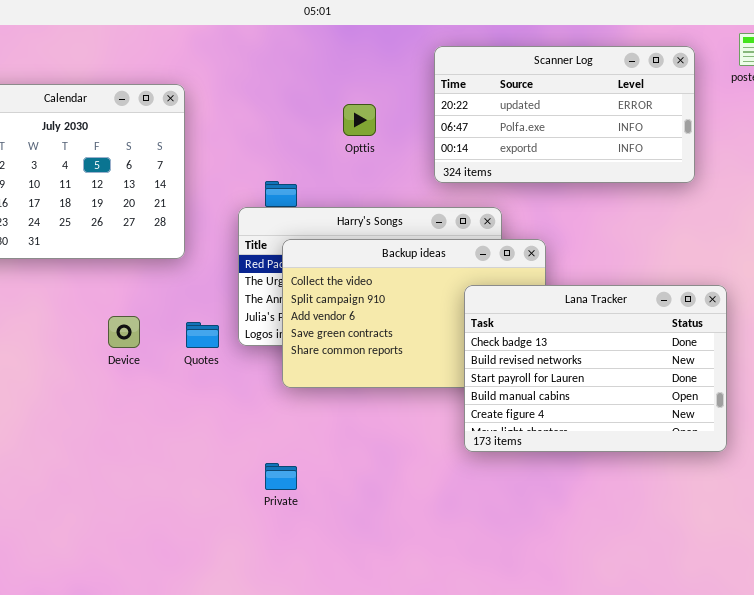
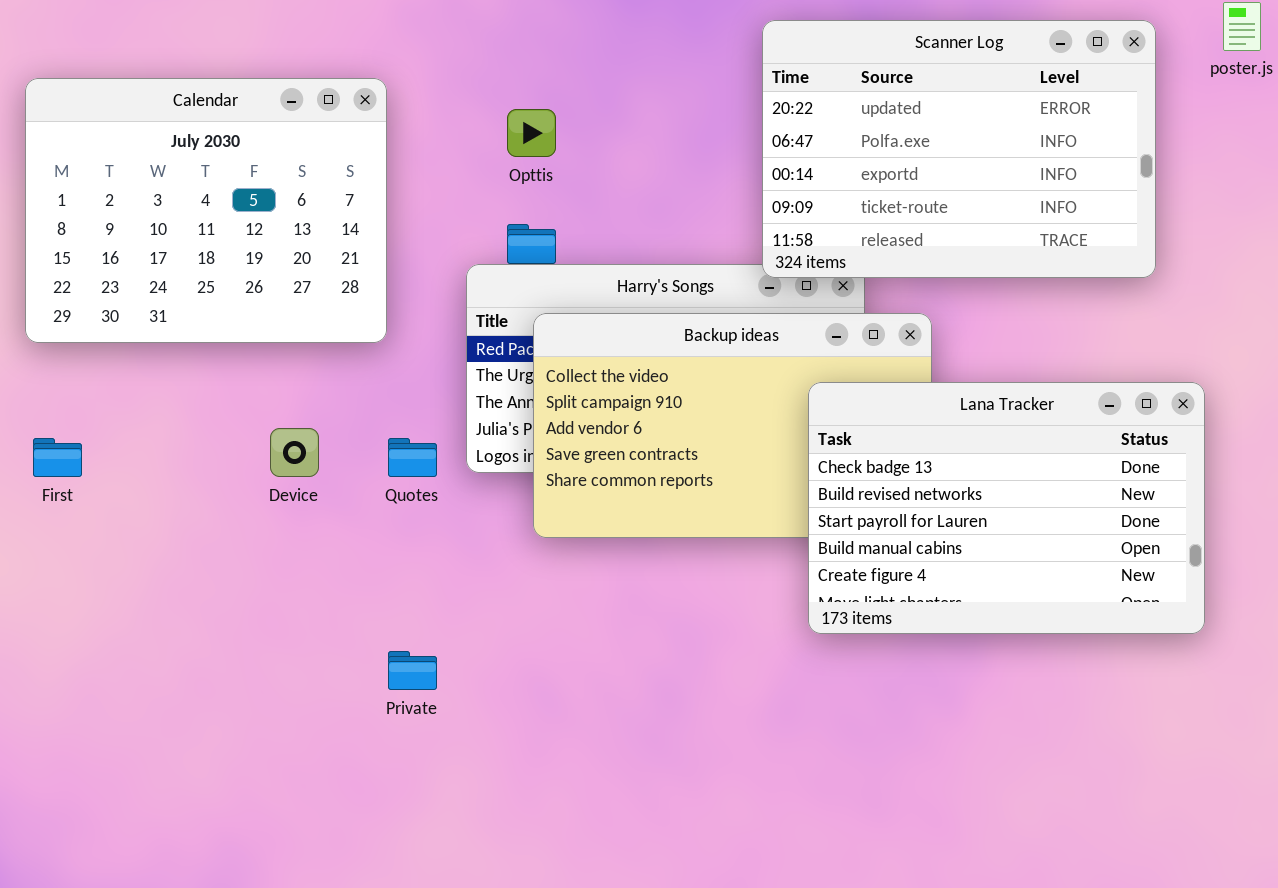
Scanner Log: [434,46,695,183] -> [762,20,1156,278], resized
Opttis: [343,104,376,136] -> [507,109,556,157], moved
Private: [265,463,297,490] -> [388,651,437,690], moved

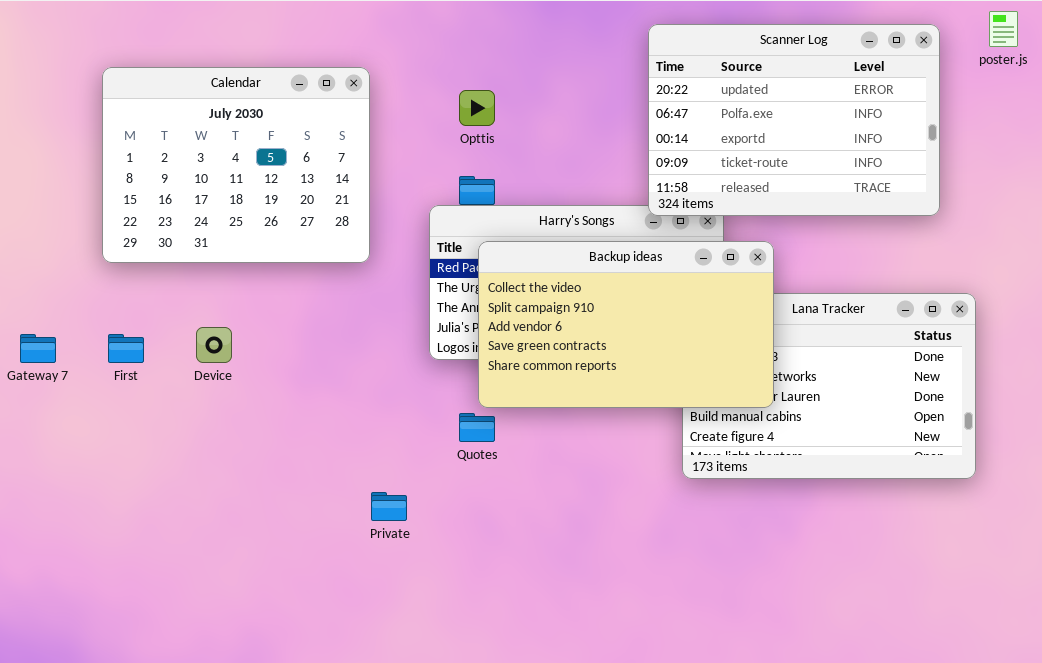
Backup ideas: [533,313,932,538] -> [478,241,774,408], raised
Device: [270,428,319,477] -> [196,327,232,363], moved
Quotes: [388,438,437,477] -> [459,413,495,442], moved

